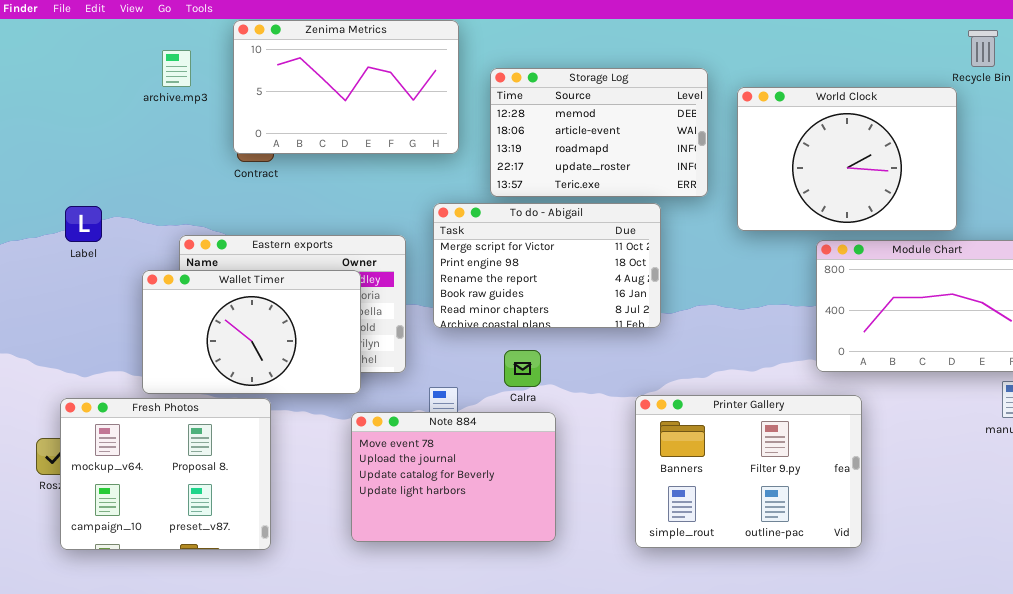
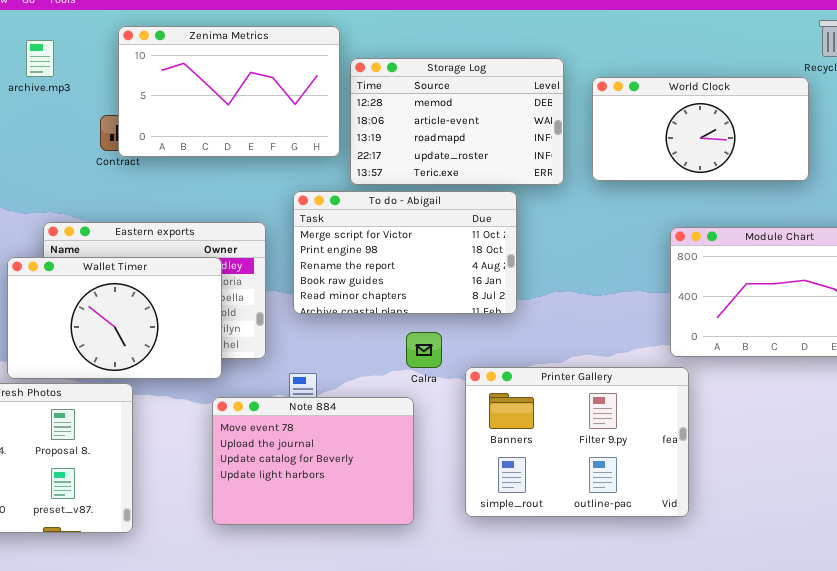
Zenima Metrics: [233,20,459,154] -> [118,26,340,157], moved
World Clock: [737,87,957,231] -> [592,77,809,181], resized
Calra: [504,350,541,387] -> [406,332,442,368], moved
Printer Gallery: [635,395,862,548] -> [465,367,689,517], moved

